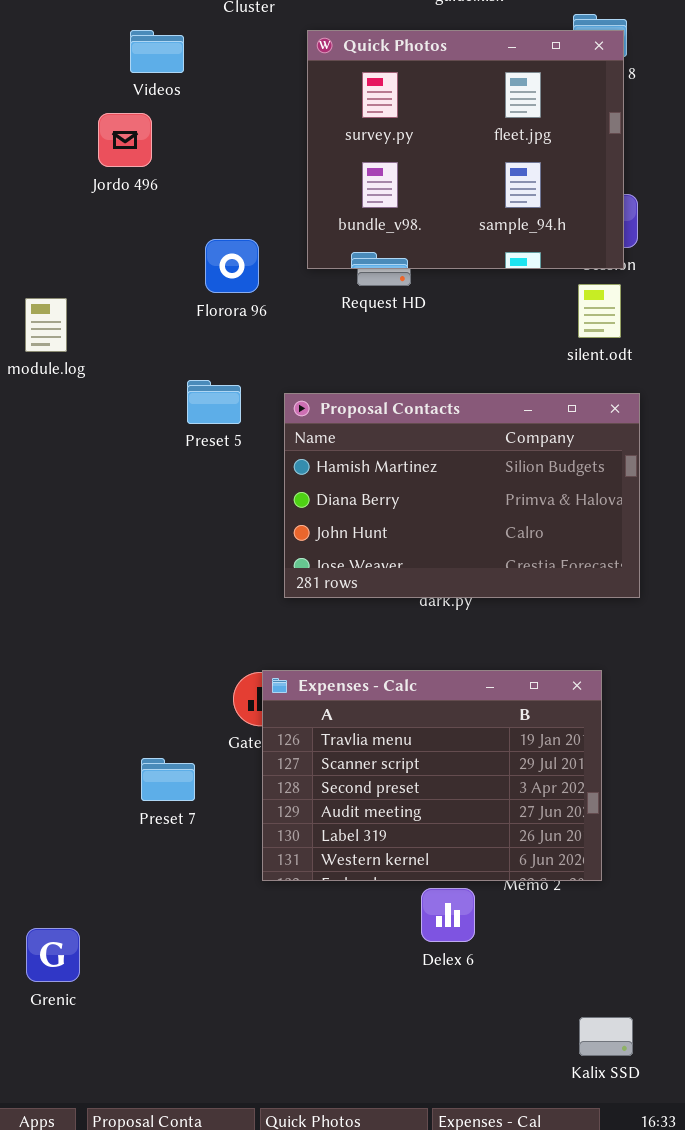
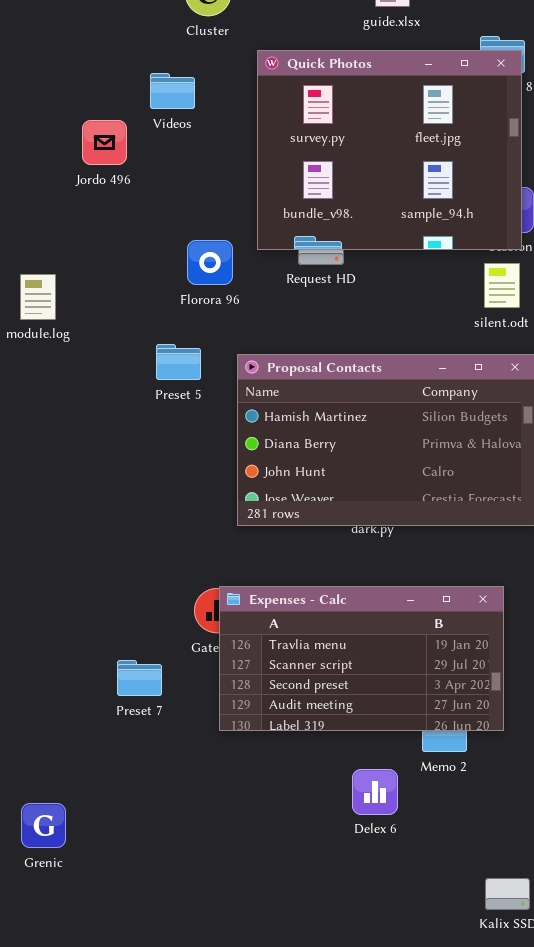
Videos: [130,30,184,73] -> [150,73,195,109], moved
Florora 96: [205,239,259,293] -> [187,240,233,285], moved
Expenses - Calc: [262,670,602,881] -> [219,586,504,731], resized

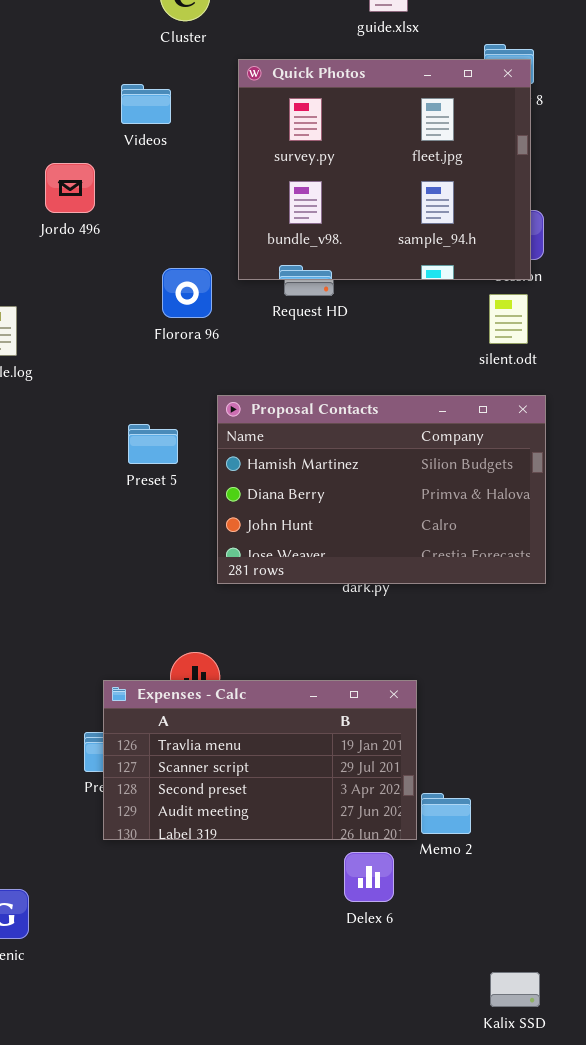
Jordo 496: [82,120,127,165] -> [45,163,95,213], moved
Preset 5: [156,344,201,380] -> [128,424,178,464], moved
Expenses - Calc: [219,586,504,731] -> [103,680,417,840], moved

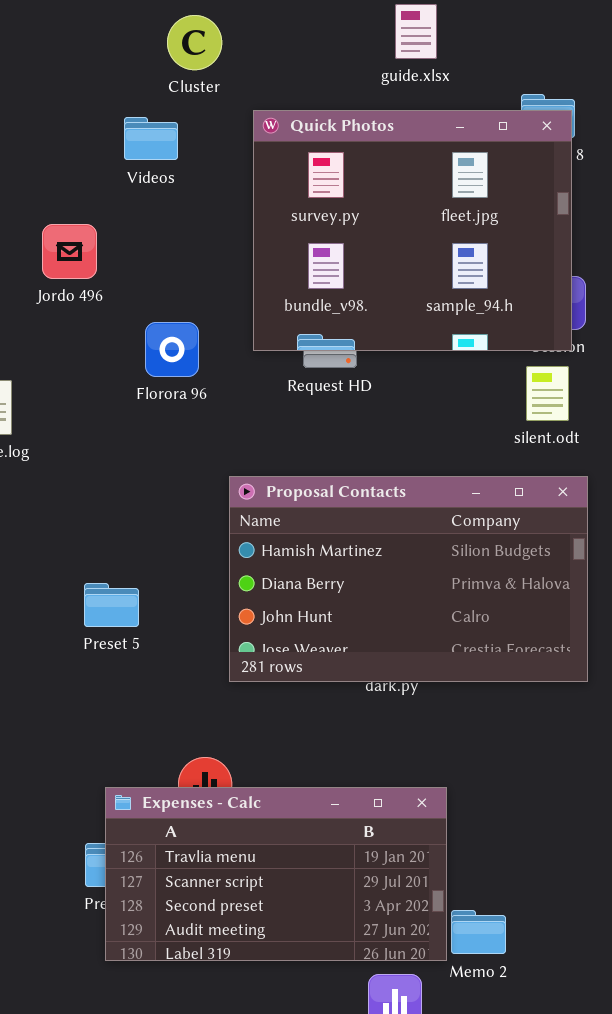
Videos: [121,84,171,124] -> [124,117,178,160], moved
Florora 96: [162,268,212,318] -> [145,322,199,377], moved
Preset 5: [128,424,178,464] -> [84,583,139,627], moved

